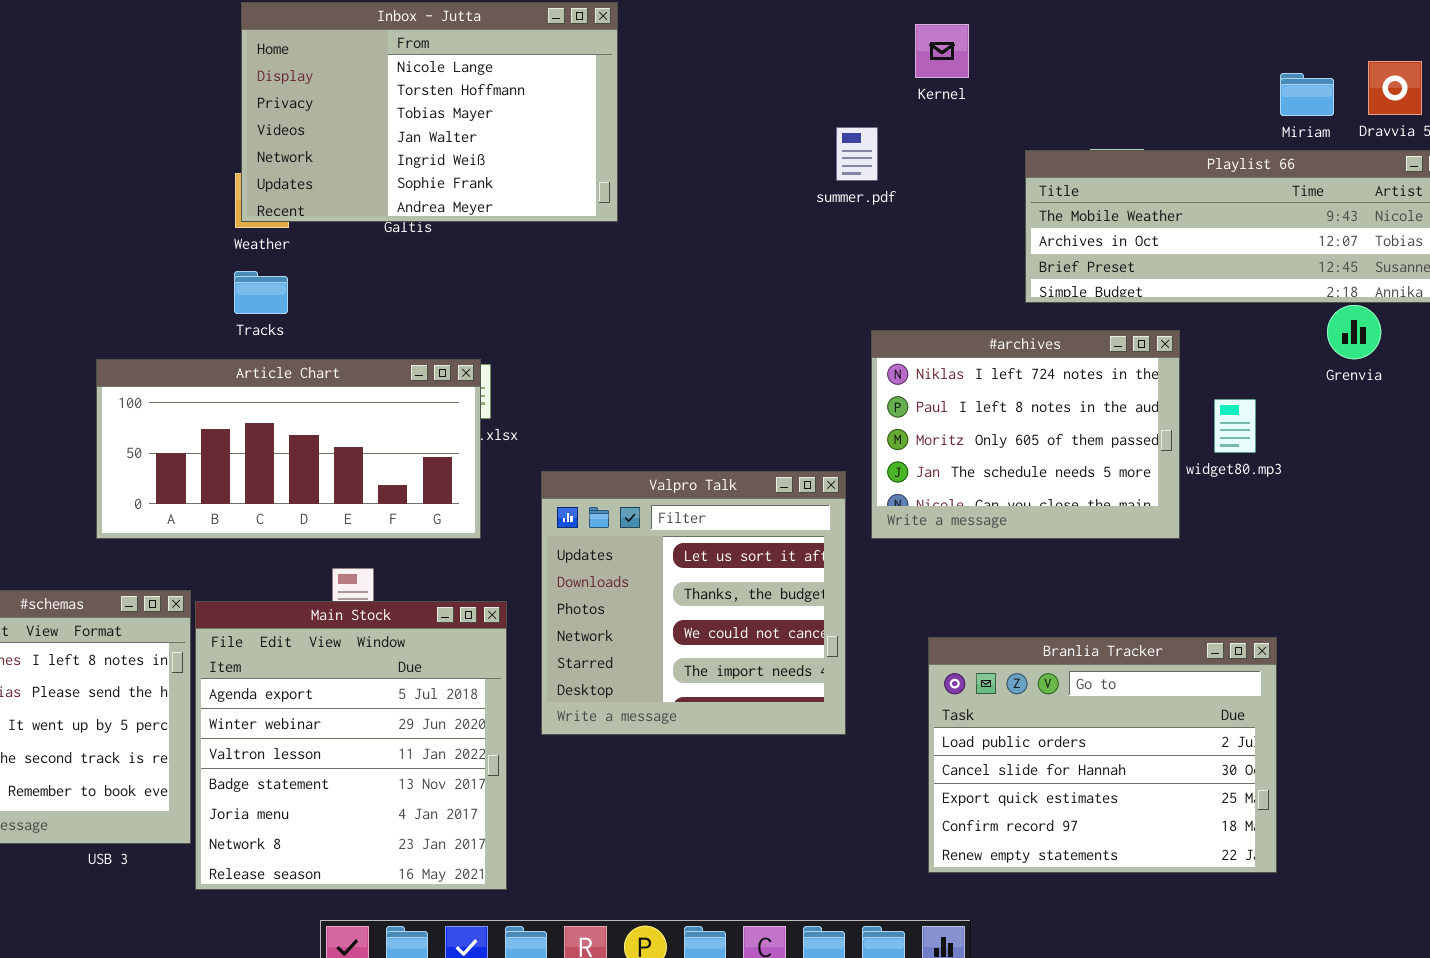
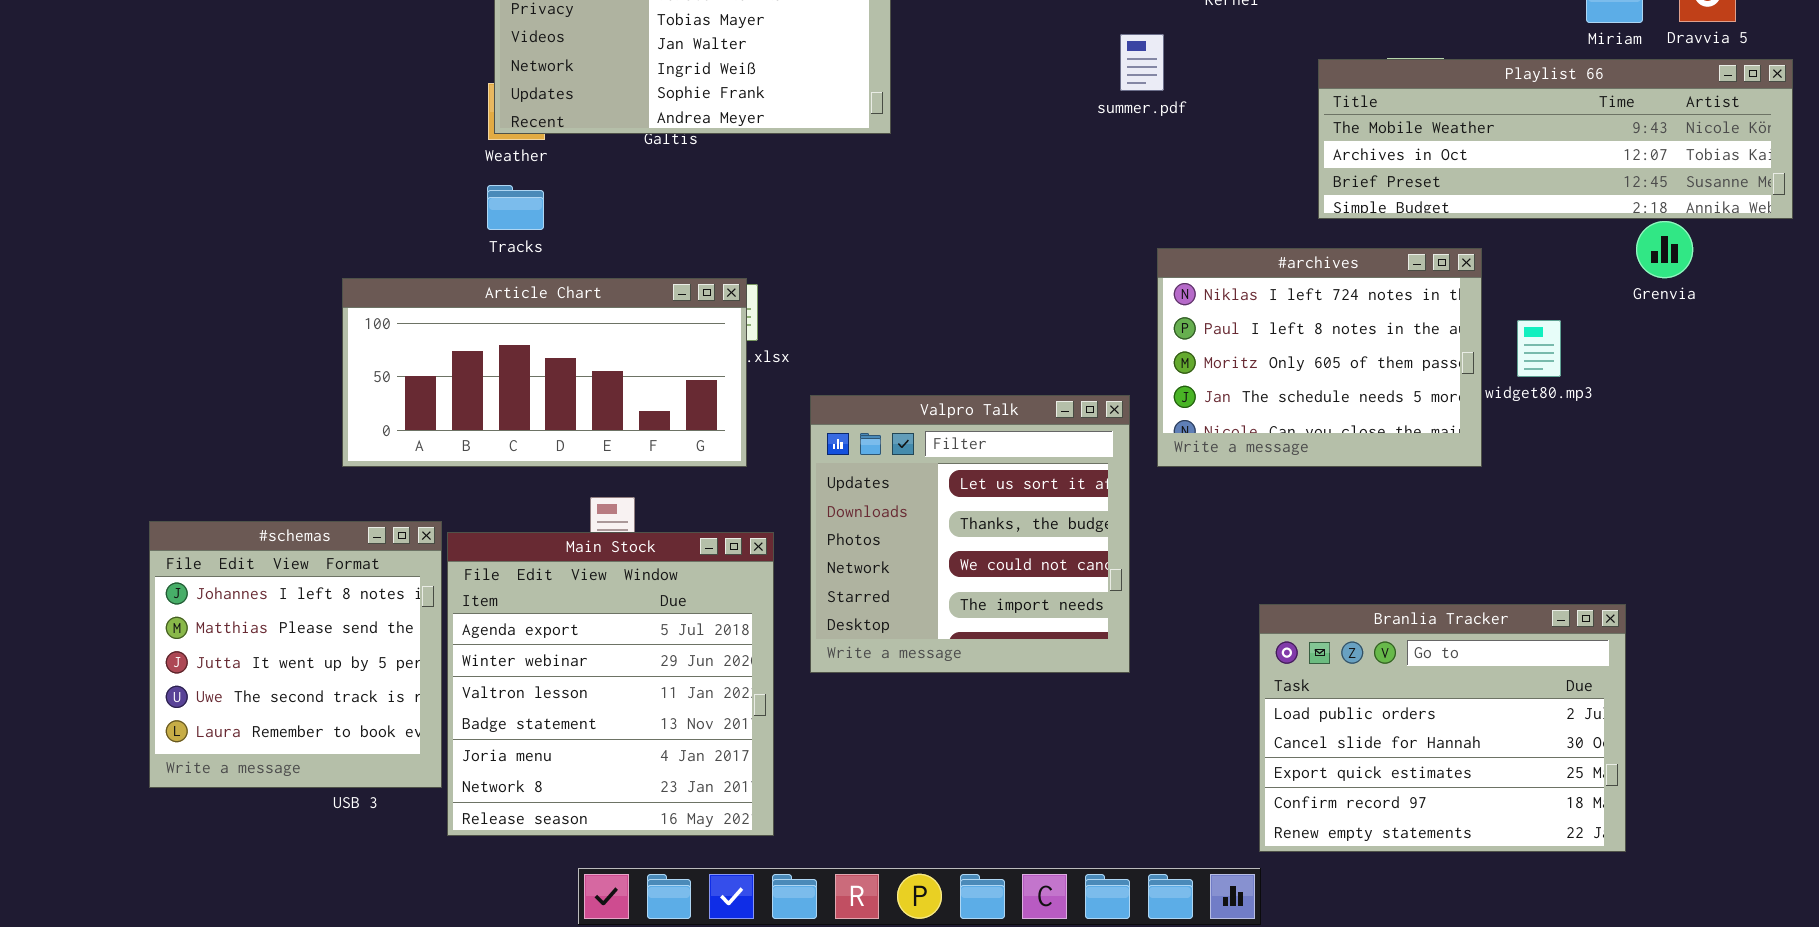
Branlia Tracker: [928,637,1277,873] -> [1259,604,1626,852], moved

